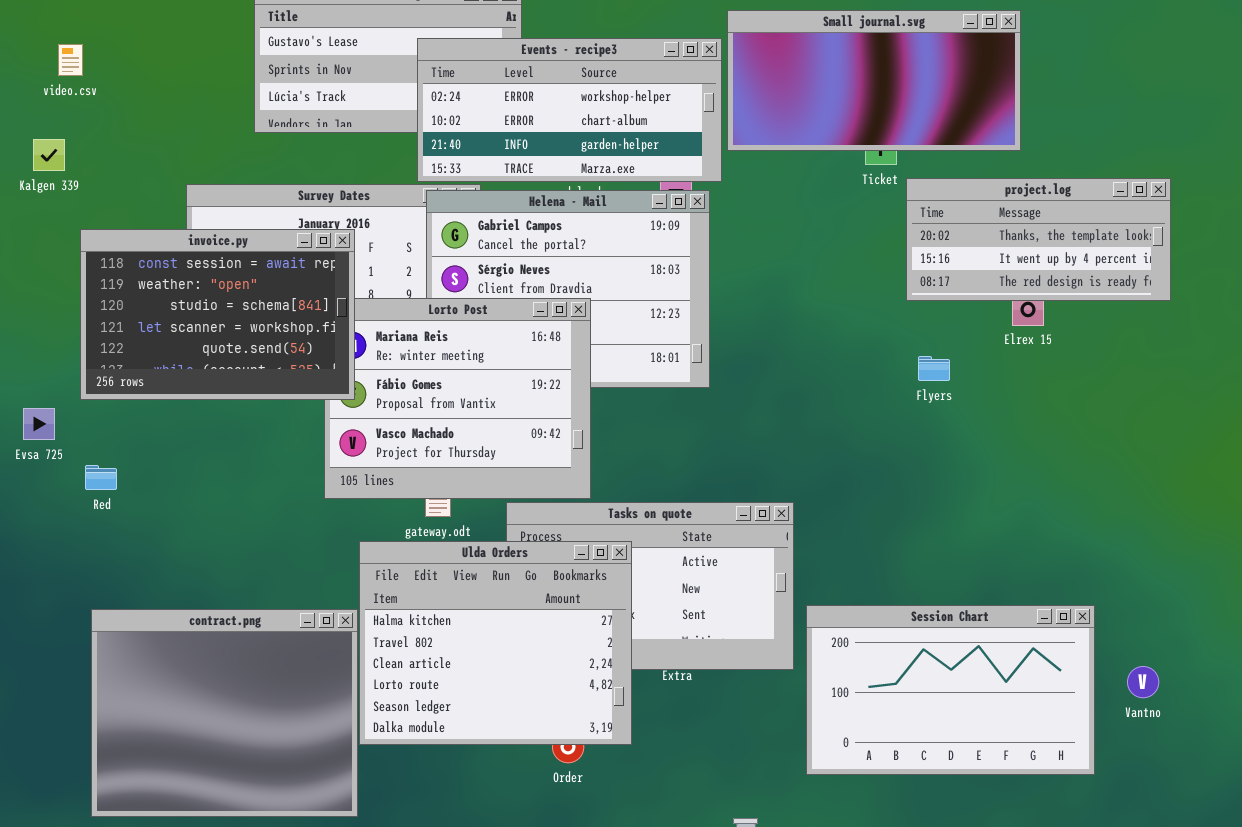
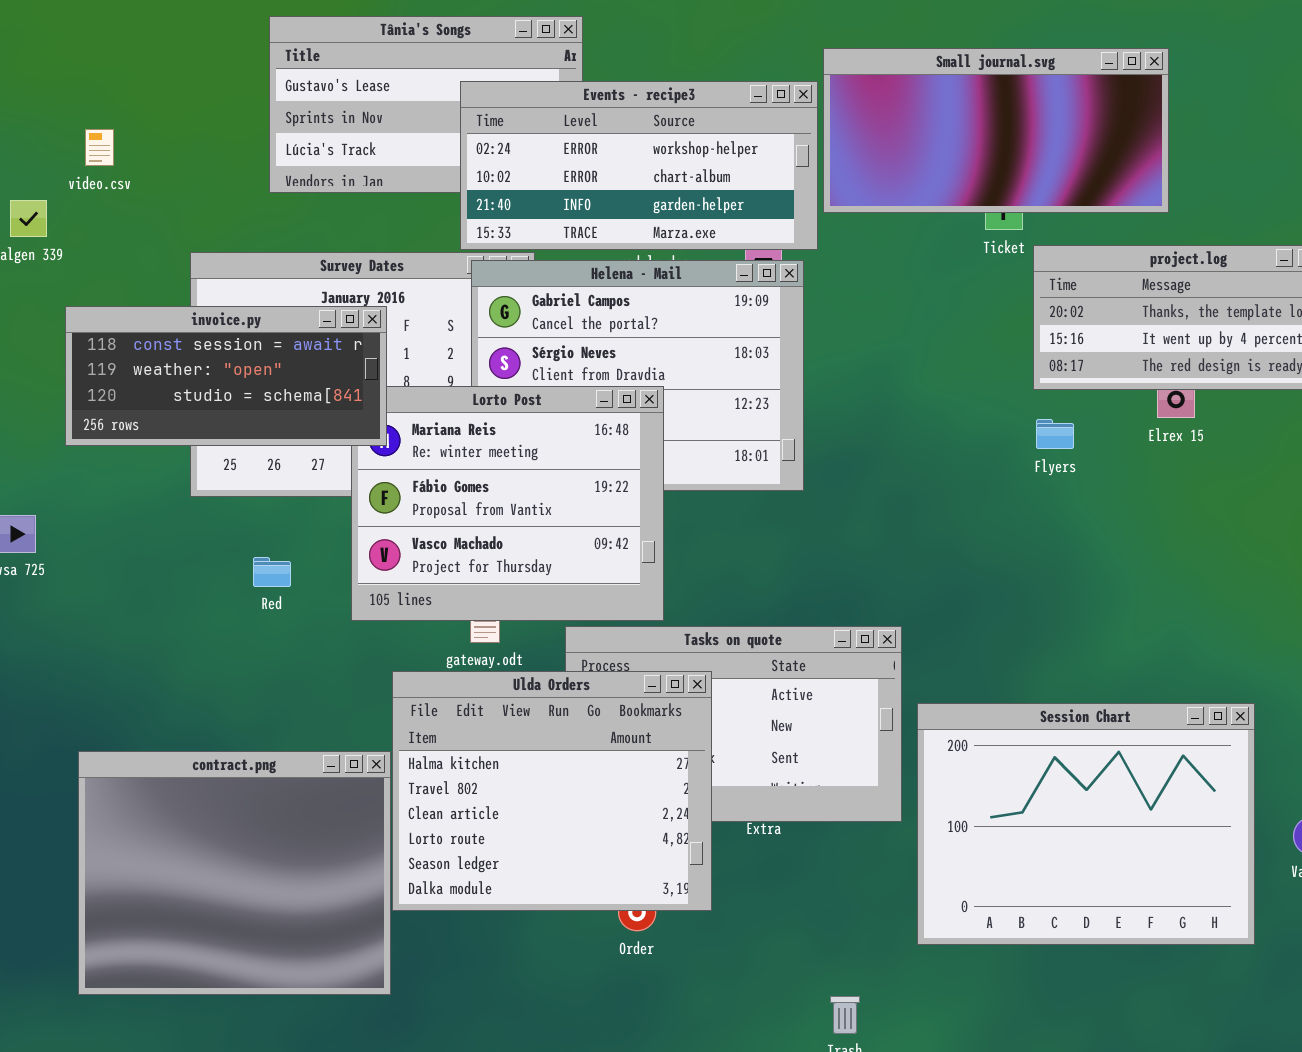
video.csv: [58,44,83,76] -> [85,129,114,166], moved
invoice.py: [80,229,355,400] -> [65,306,387,446], resized
Flyers: [918,356,950,381] -> [1036,419,1074,449], moved
Red: [85,465,117,490] -> [253,557,291,587], moved
Session Chart: [806,605,1095,775] -> [917,703,1255,945], resized

